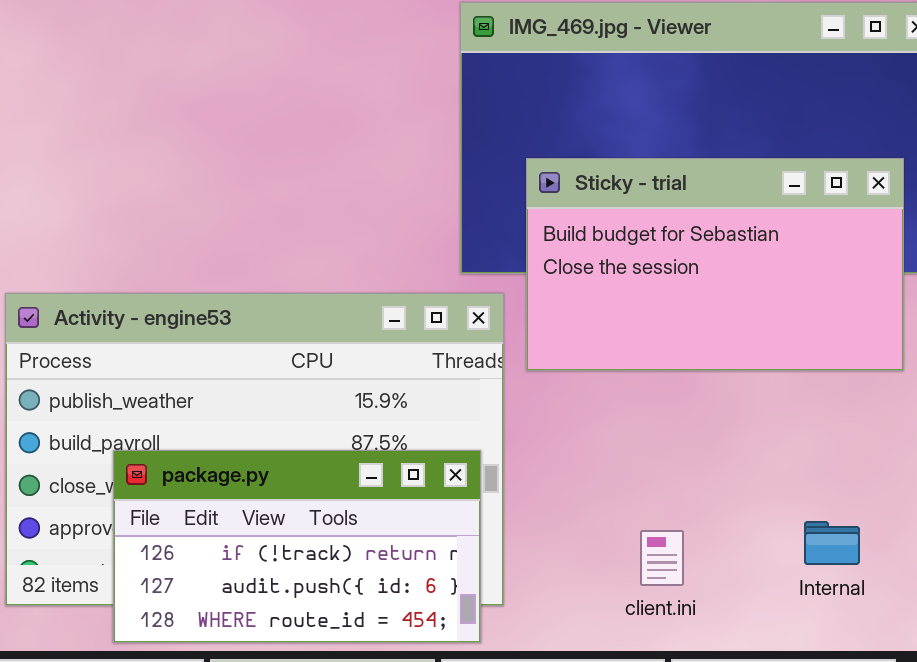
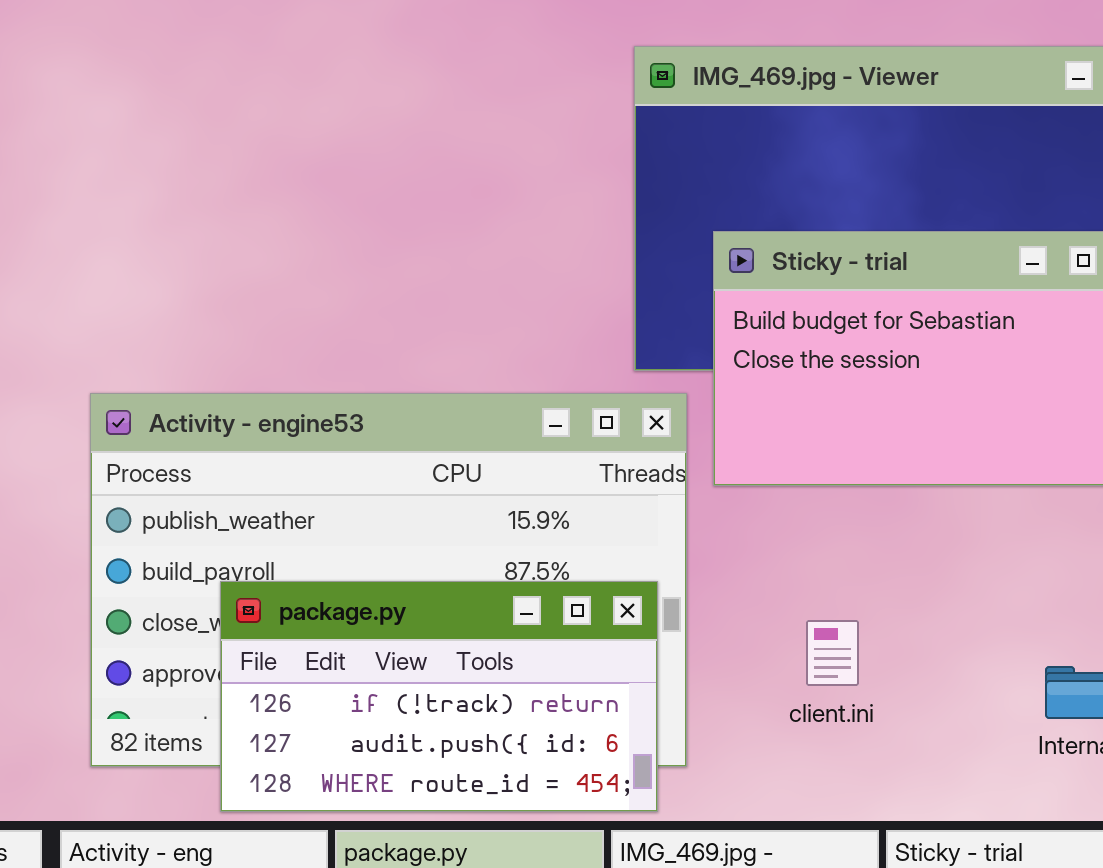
client.ini: [640,530,684,586] -> [806,620,859,686], moved

